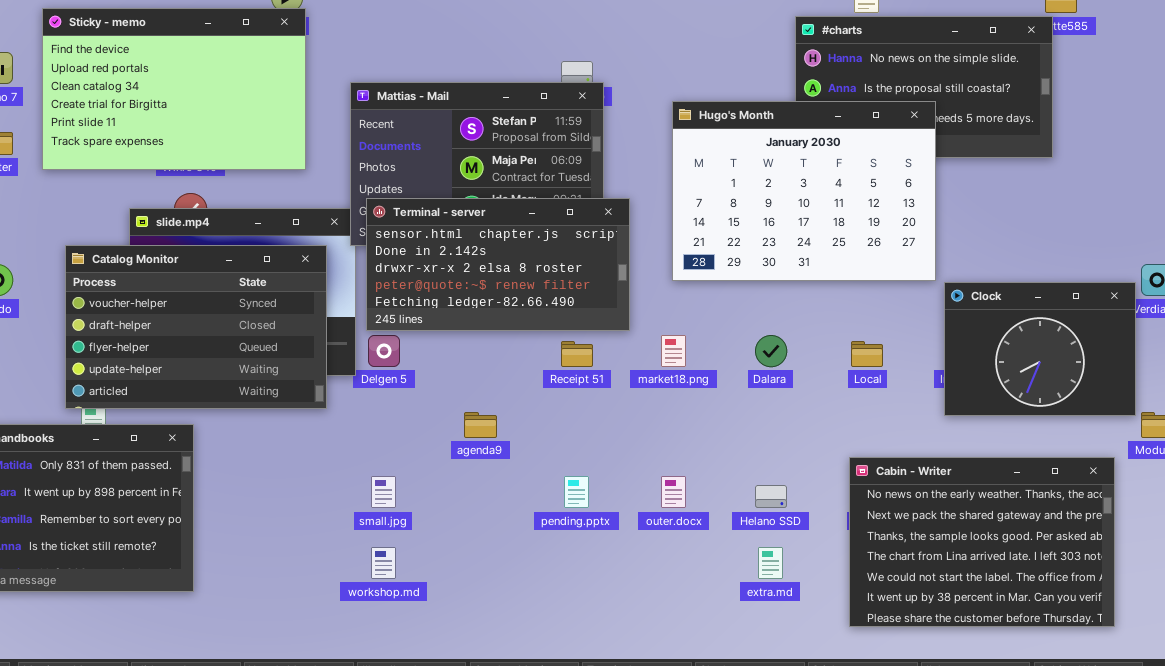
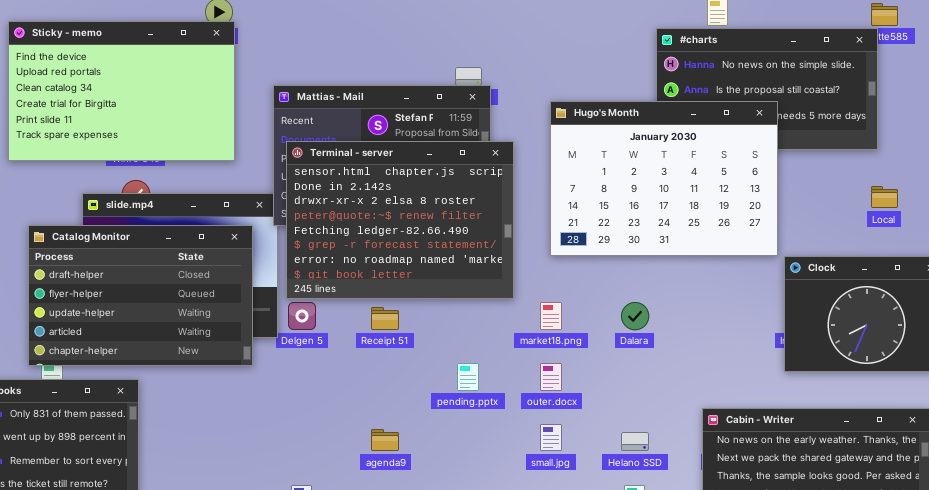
Terminal - server: [366,198,630,331] -> [286,141,514,299], resized
Catalog Monitor: [65,245,327,409] -> [28,225,253,366], scrolled down 1 row
Receipt 51: [561,341,593,367] -> [371,307,399,330], moved
Local: [851,341,883,367] -> [871,186,898,208], moved
agenda9: [464,412,497,438] -> [371,429,399,451], moved
small.jpg: [371,476,396,508] -> [540,424,562,451], moved
pending.pptx: [564,476,589,508] -> [457,363,479,391], moved
outer.docx: [661,476,686,508] -> [540,363,562,391], moved

